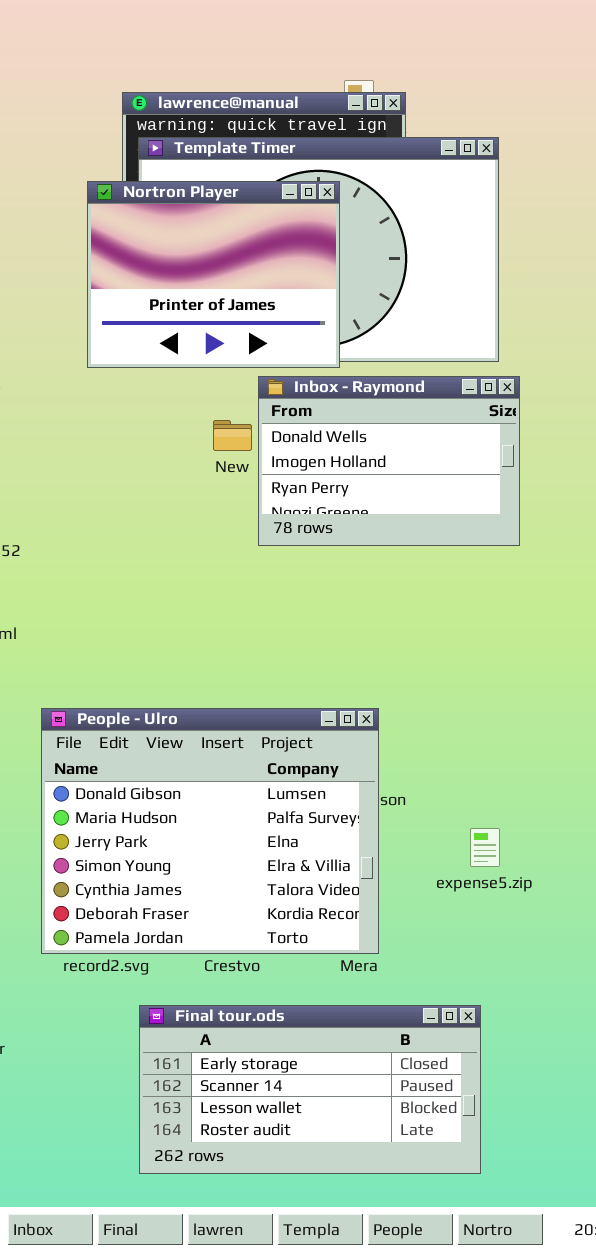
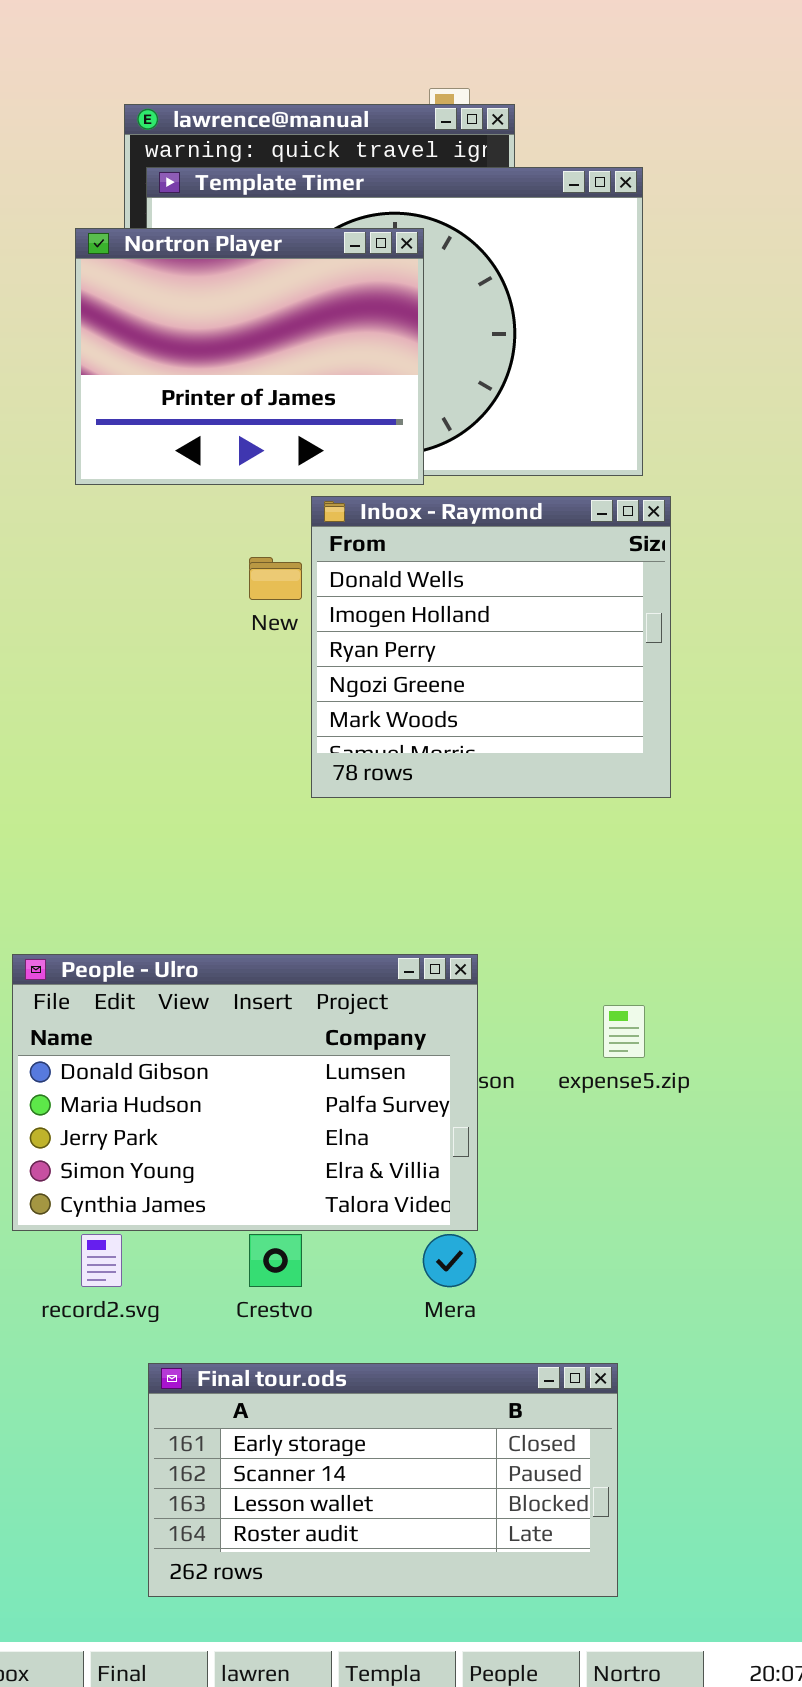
Inbox - Raymond: [258,376,520,546] -> [311,496,671,798], resized
People - Ulro: [41,708,379,954] -> [12,954,478,1231], resized
expense5.zip: [470,828,500,867] -> [603,1005,645,1058], moved

